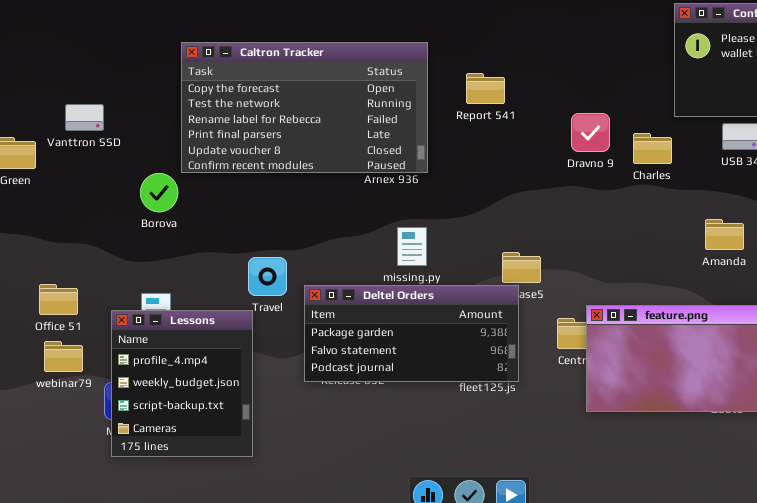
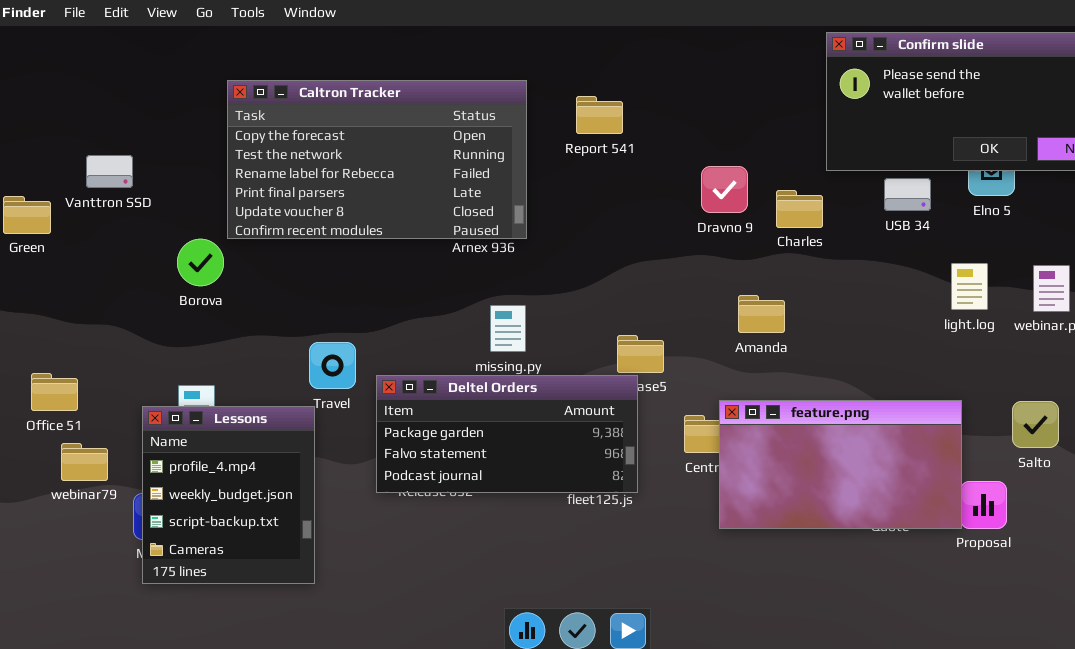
Report 541: [466,73,505,104] -> [576,96,623,134], moved
Amanda: [705,219,744,250] -> [738,295,785,333], moved
Office 51: [39,284,78,315] -> [31,373,78,411], moved

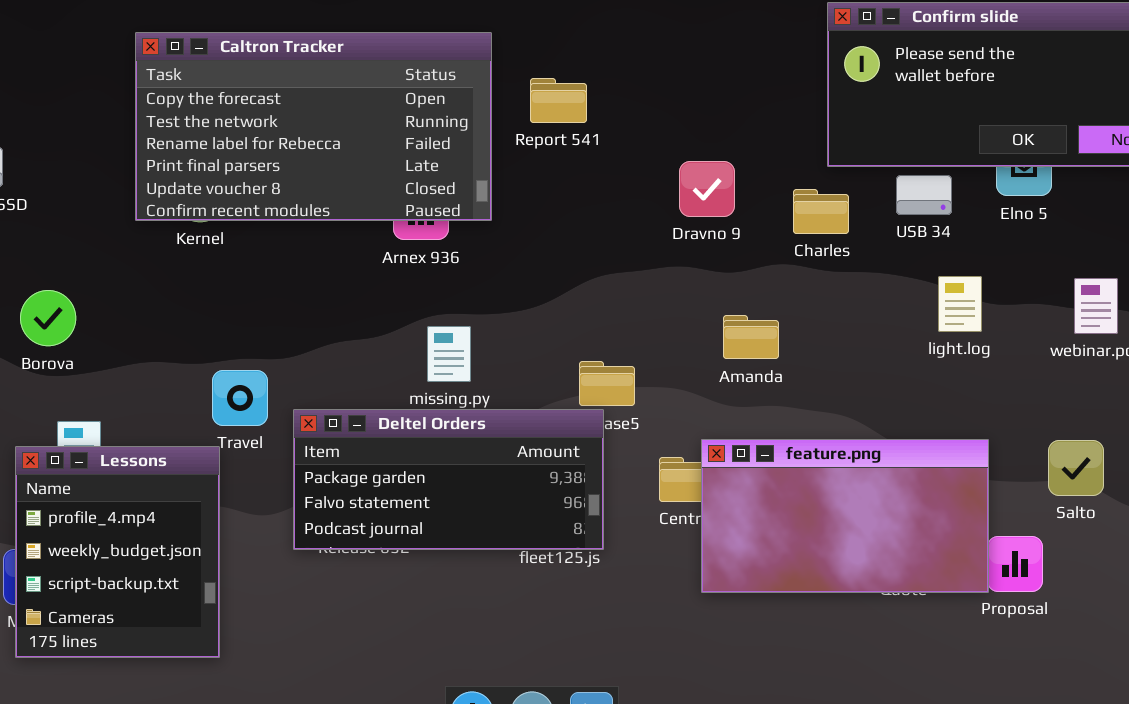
Caltron Tracker: [227,80,527,239] -> [135,32,492,221], moved
Charles: [776,190,823,228] -> [793,189,849,234], moved
Borova: [177,239,224,286] -> [20,290,76,346], moved
light.log: [951,263,988,310] -> [938,276,982,332], moved

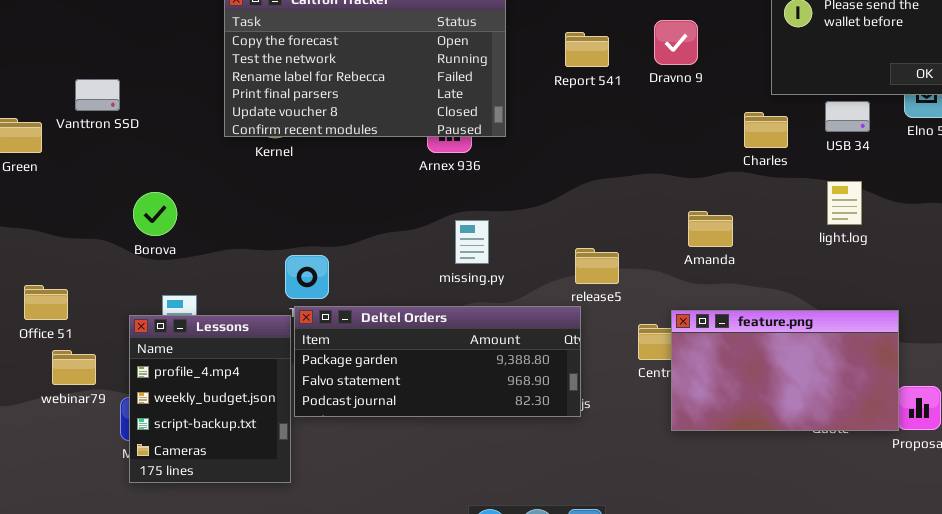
Report 541: [530,78,587,123] -> [565,32,609,67], moved
Dravno 9: [679,161,735,217] -> [654,20,698,65], moved
light.log: [938,276,982,332] -> [827,181,862,225], moved
Deltel Orders: [293,409,604,550] -> [294,306,581,417], moved, resized

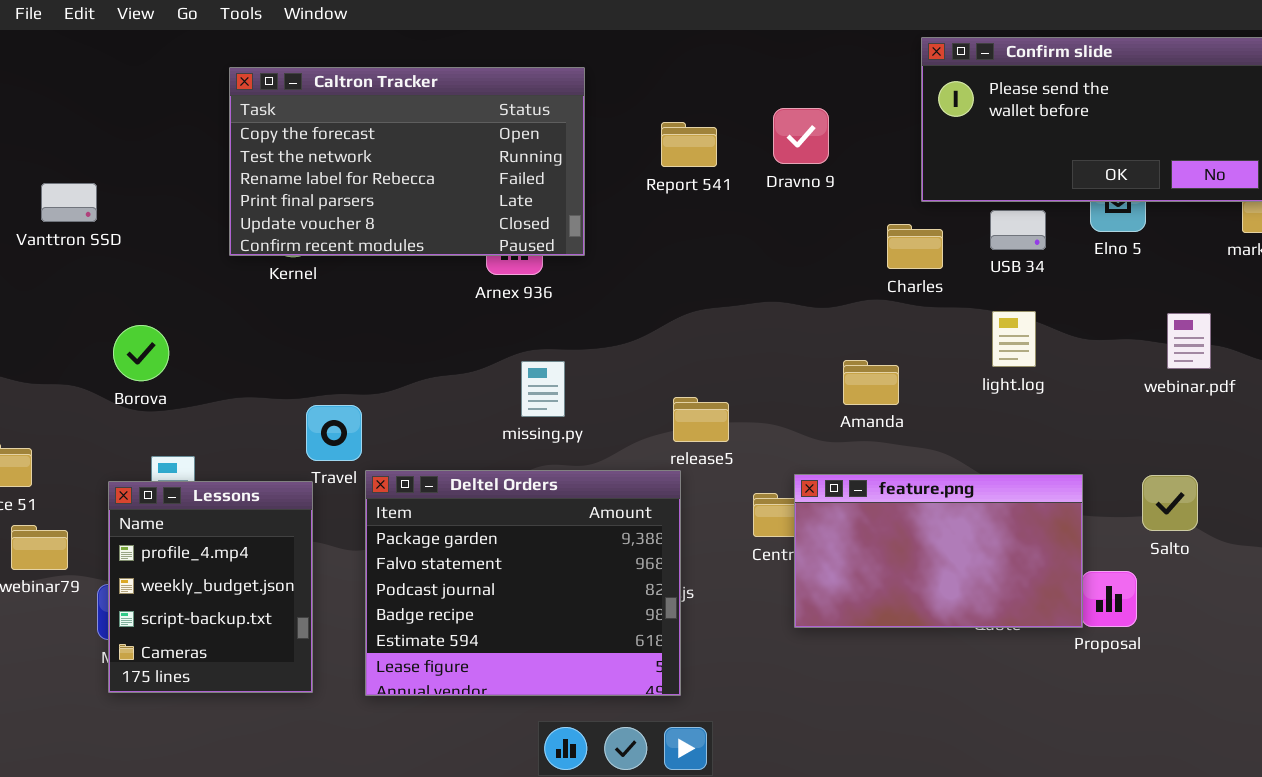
Amanda: [688,211,733,247] -> [843,360,899,405], moved
Deltel Orders: [294,306,581,417] -> [365,470,681,696], resized

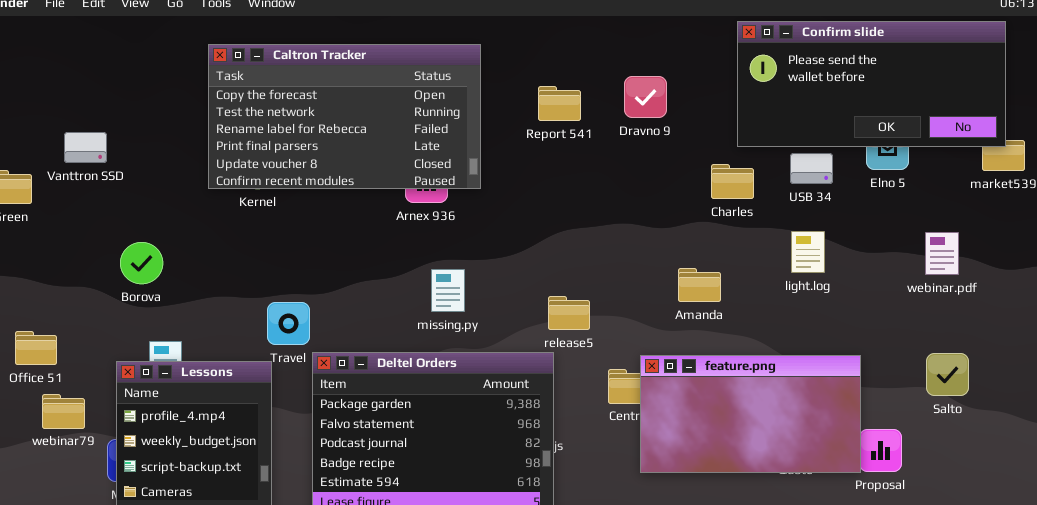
Salto: [1142,475,1198,531] -> [926,353,969,396], moved

